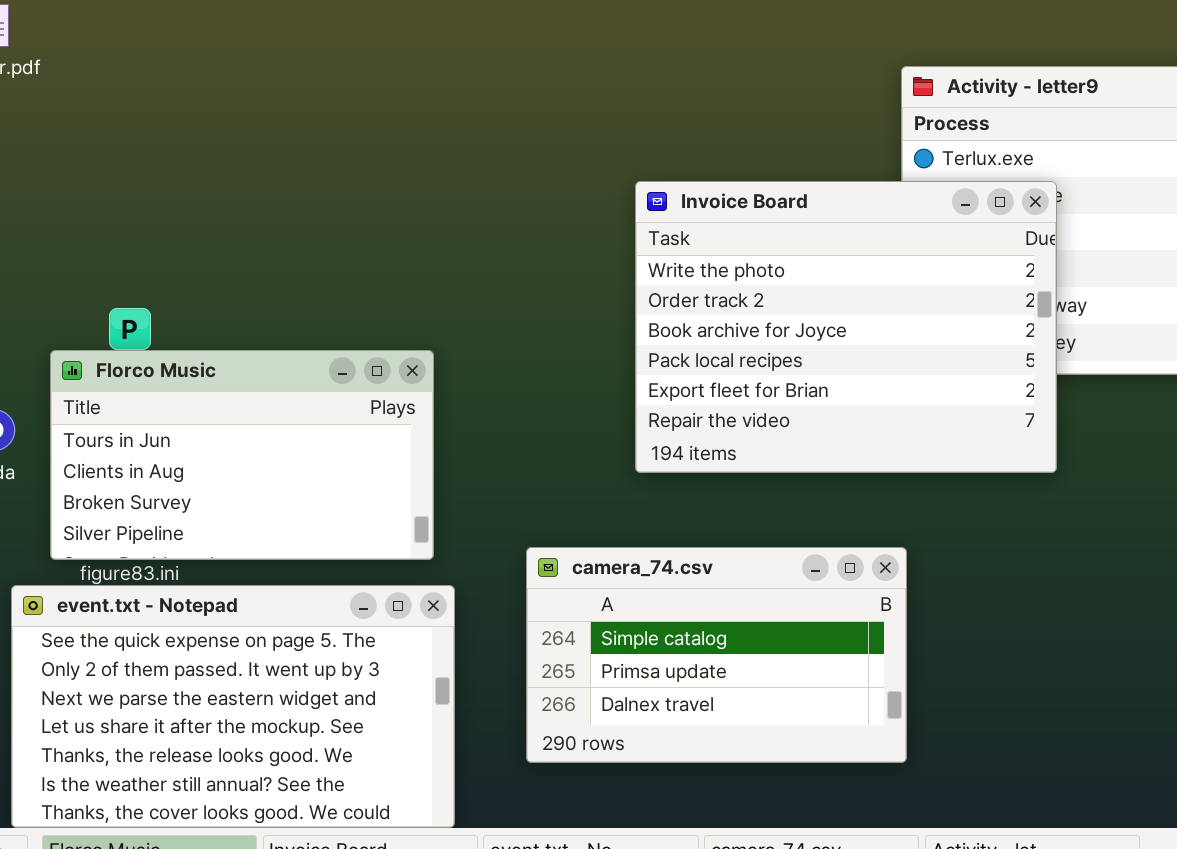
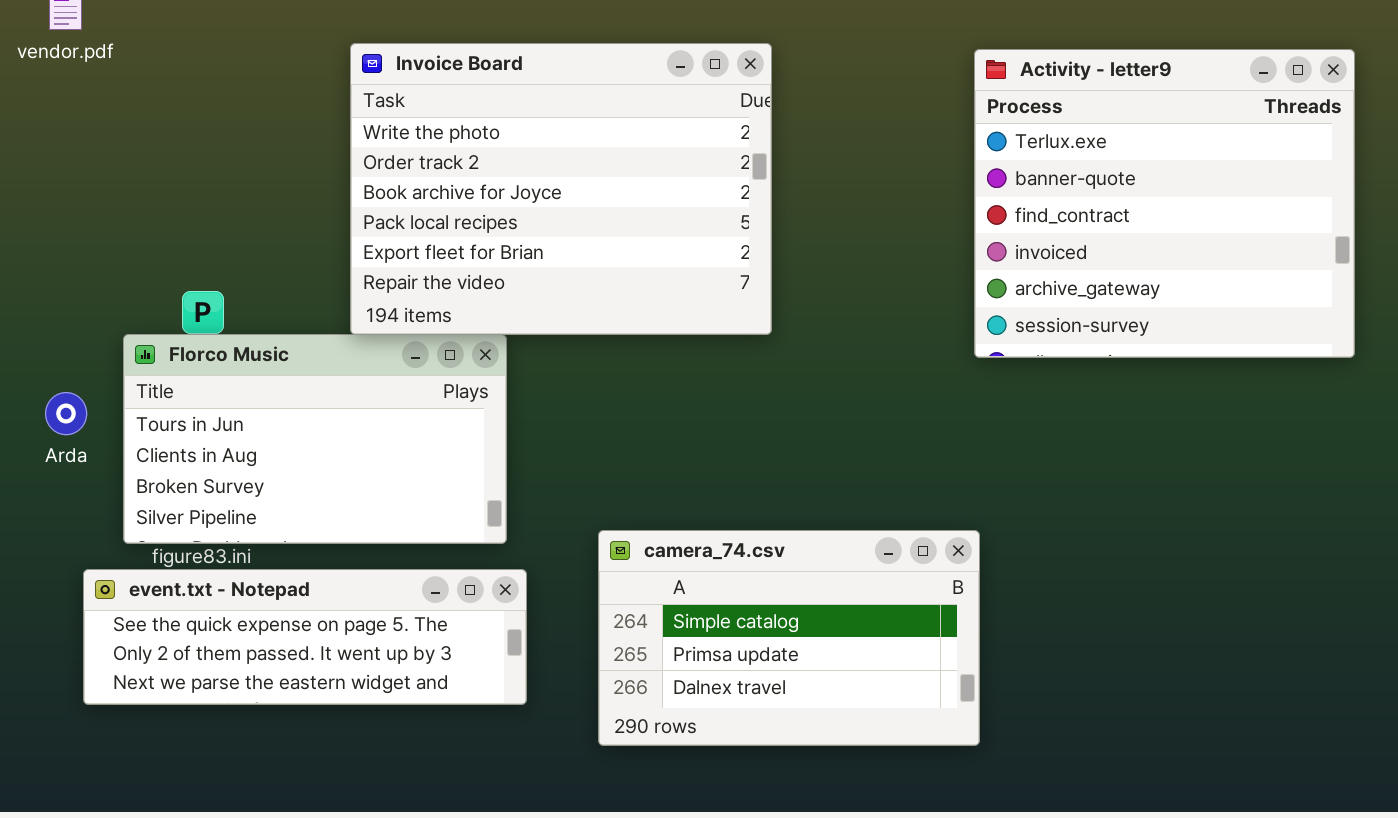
Invoice Board: [635,181,1057,473] -> [350,43,772,335], moved
event.txt - Notepad: [11,585,455,828] -> [83,569,527,705], resized

